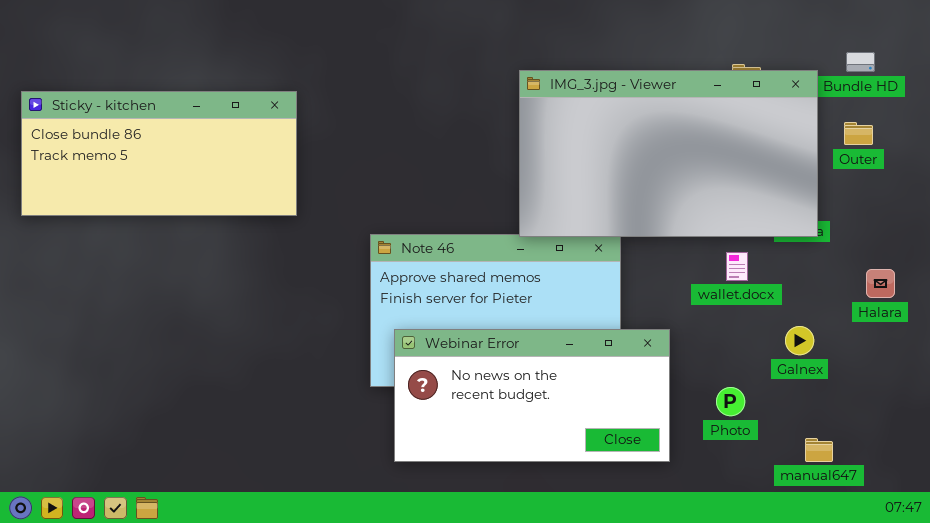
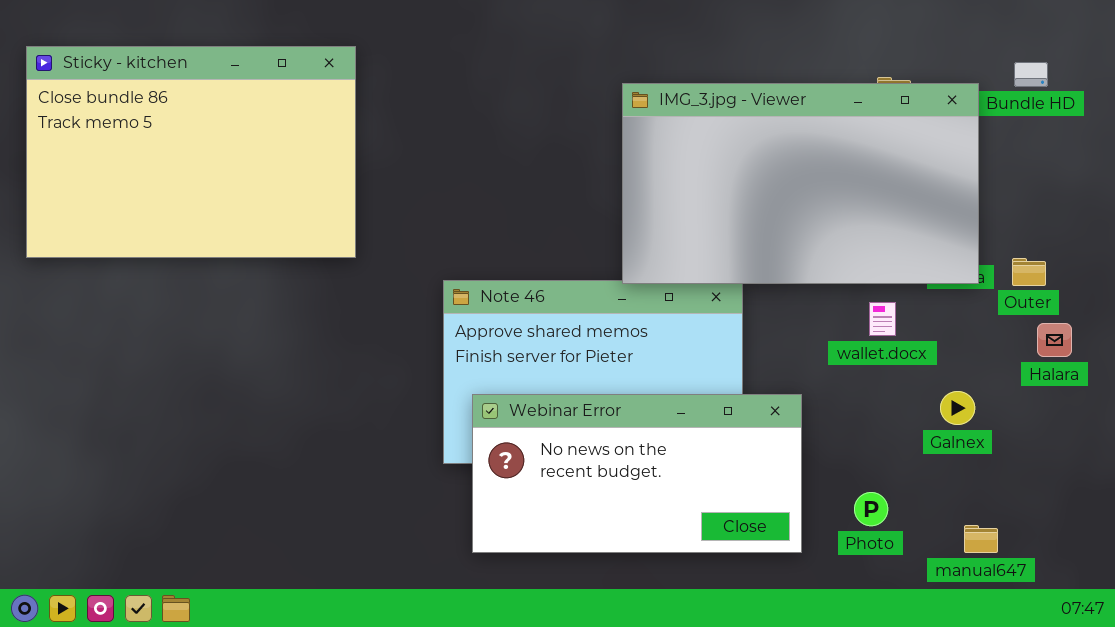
Sticky - kitchen: [21,91,297,216] -> [26,46,356,258], resized
Outer: [844,122,873,145] -> [1012,258,1046,286], moved
Photo: [716,387,745,416] -> [854,492,888,526], moved

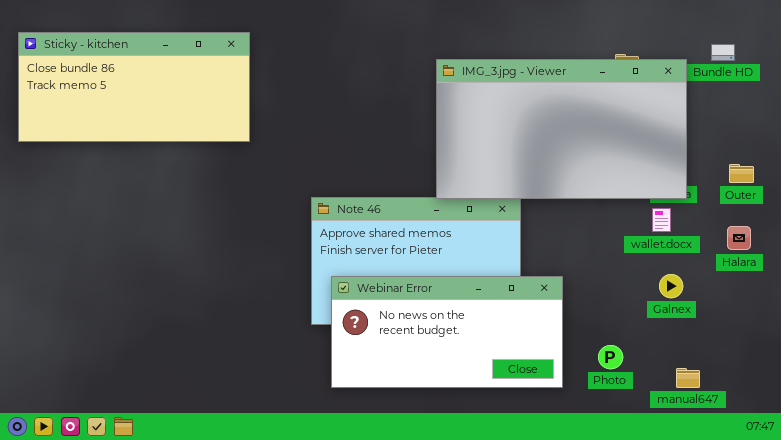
Sticky - kitchen: [26,46,356,258] -> [18,32,250,142], resized
Outer: [1012,258,1046,286] -> [729,164,754,183], moved
wallet.docx: [869,302,896,336] -> [652,208,671,232], moved

